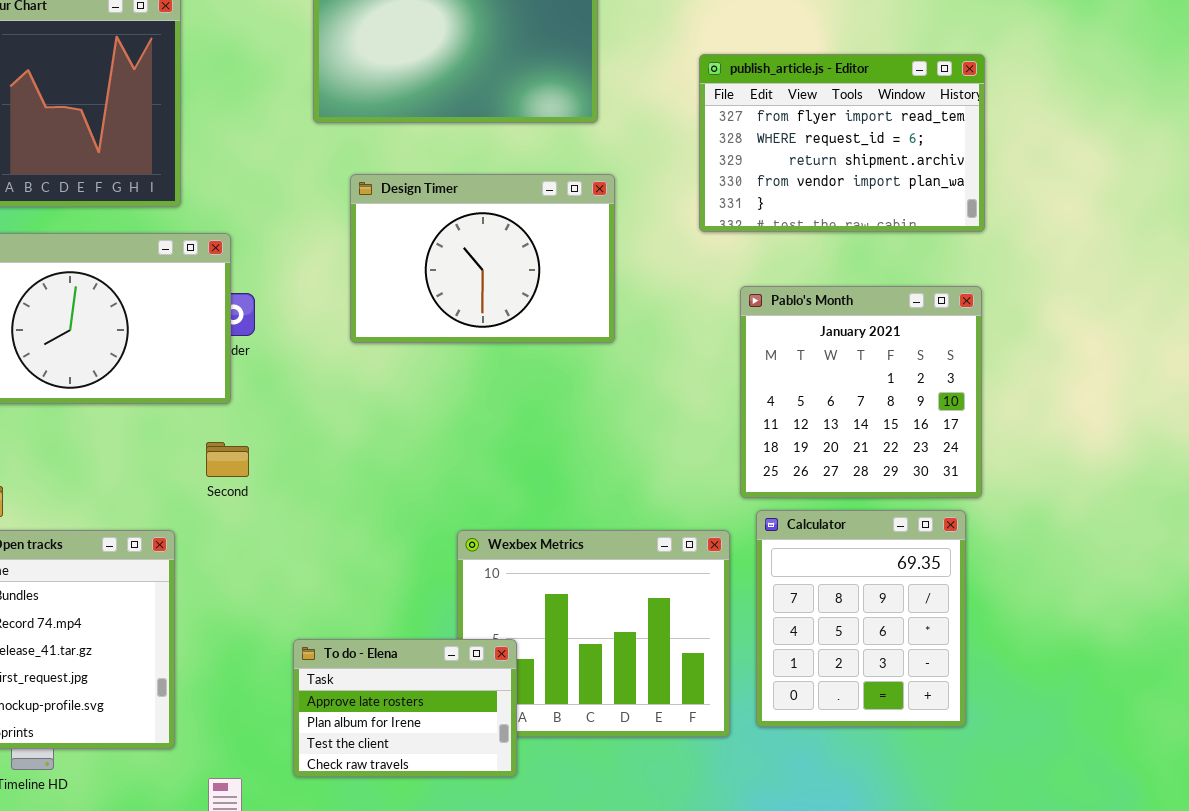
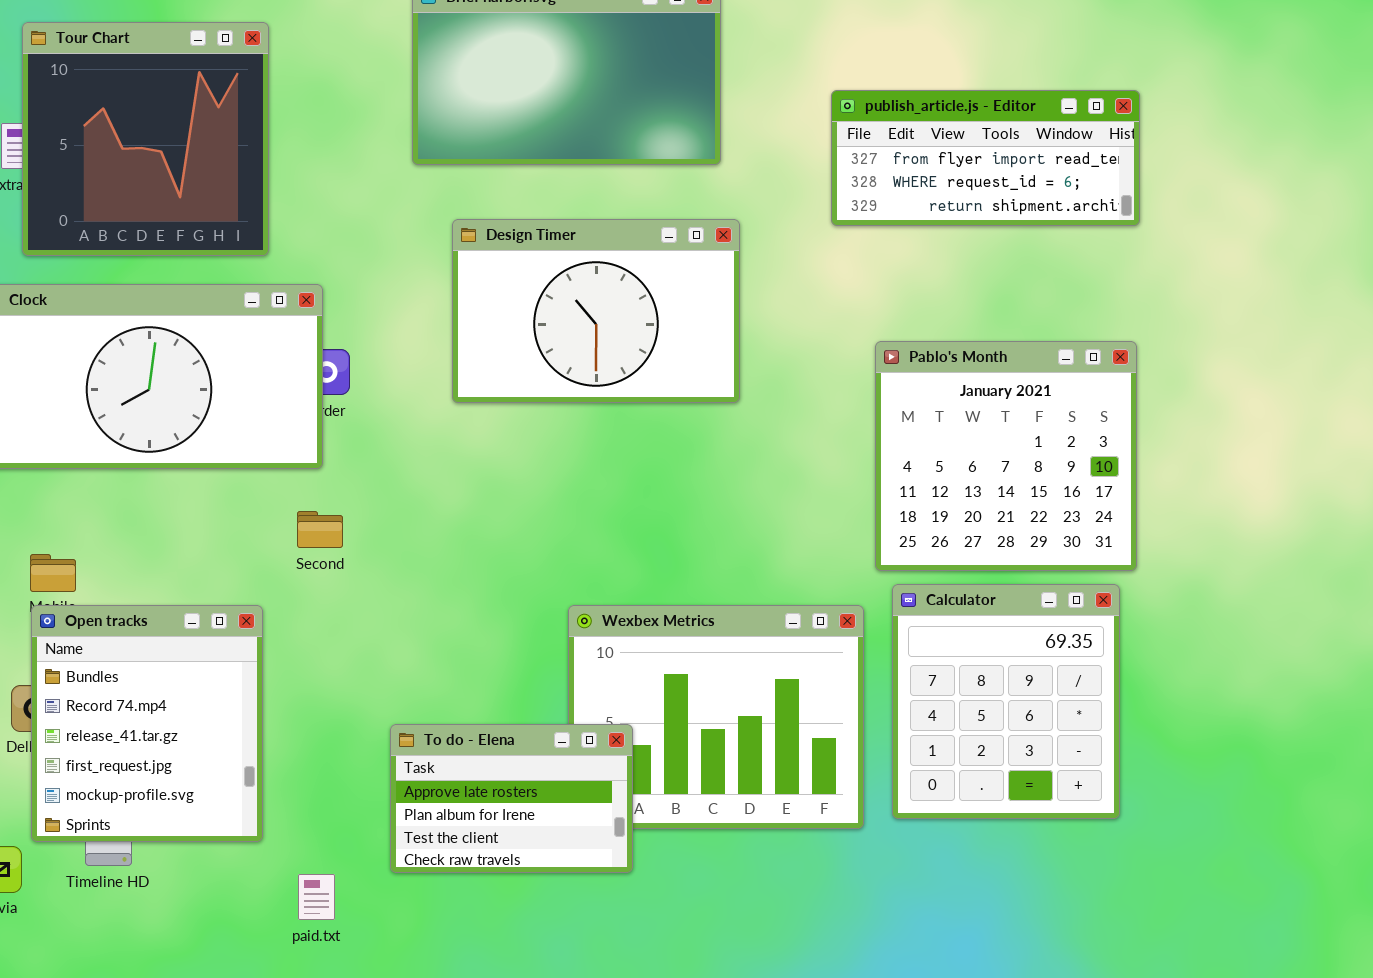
publish_article.js - Editor: [699,54,985,232] -> [831,90,1140,226], resized

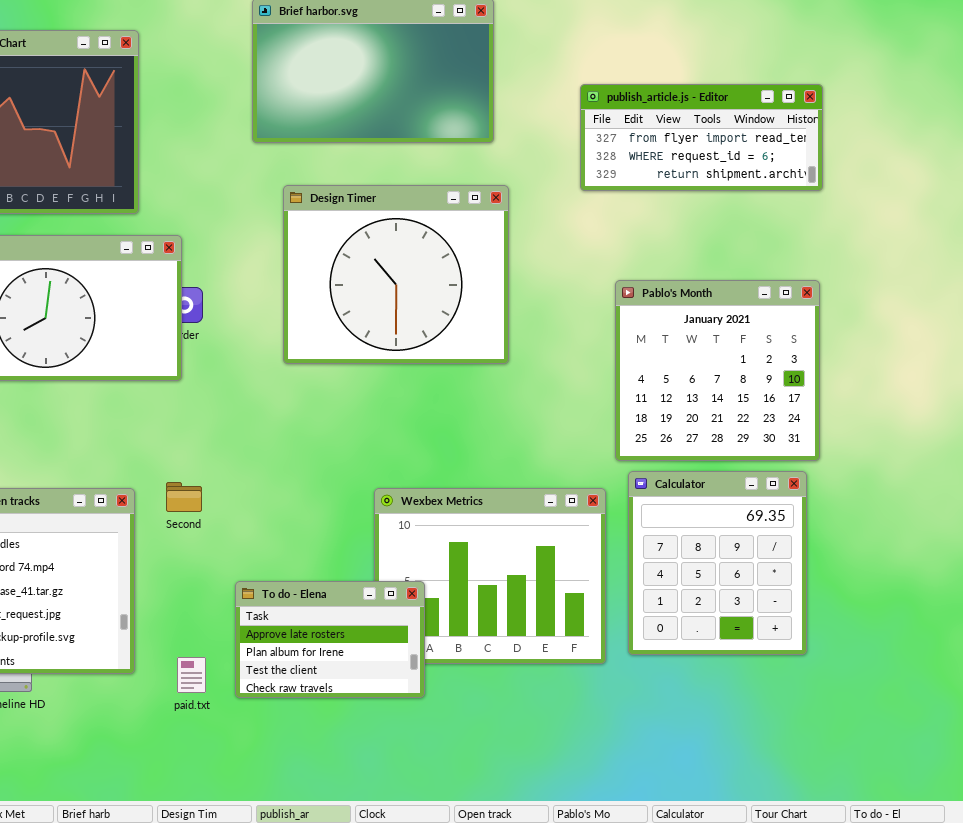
Design Timer: [452,219,740,403] -> [283,185,509,364], resized
Second: [297,511,343,548] -> [166,482,202,512], moved
paid.txt: [298,874,335,920] -> [177,657,206,693], moved

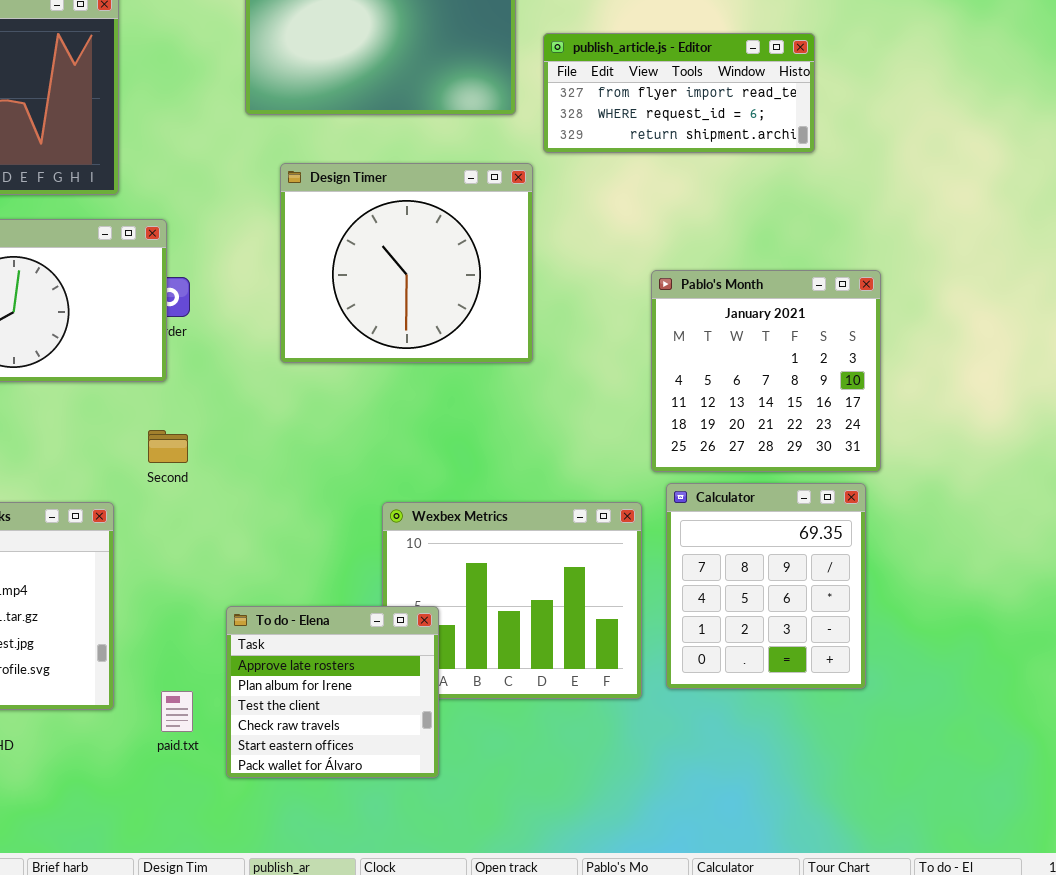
publish_article.js - Editor: [580,84,823,191] -> [543,33,815,153], moved
Second: [166,482,202,512] -> [148,430,188,463], moved
To do - Elena: [235,581,425,698] -> [226,606,439,778], resized

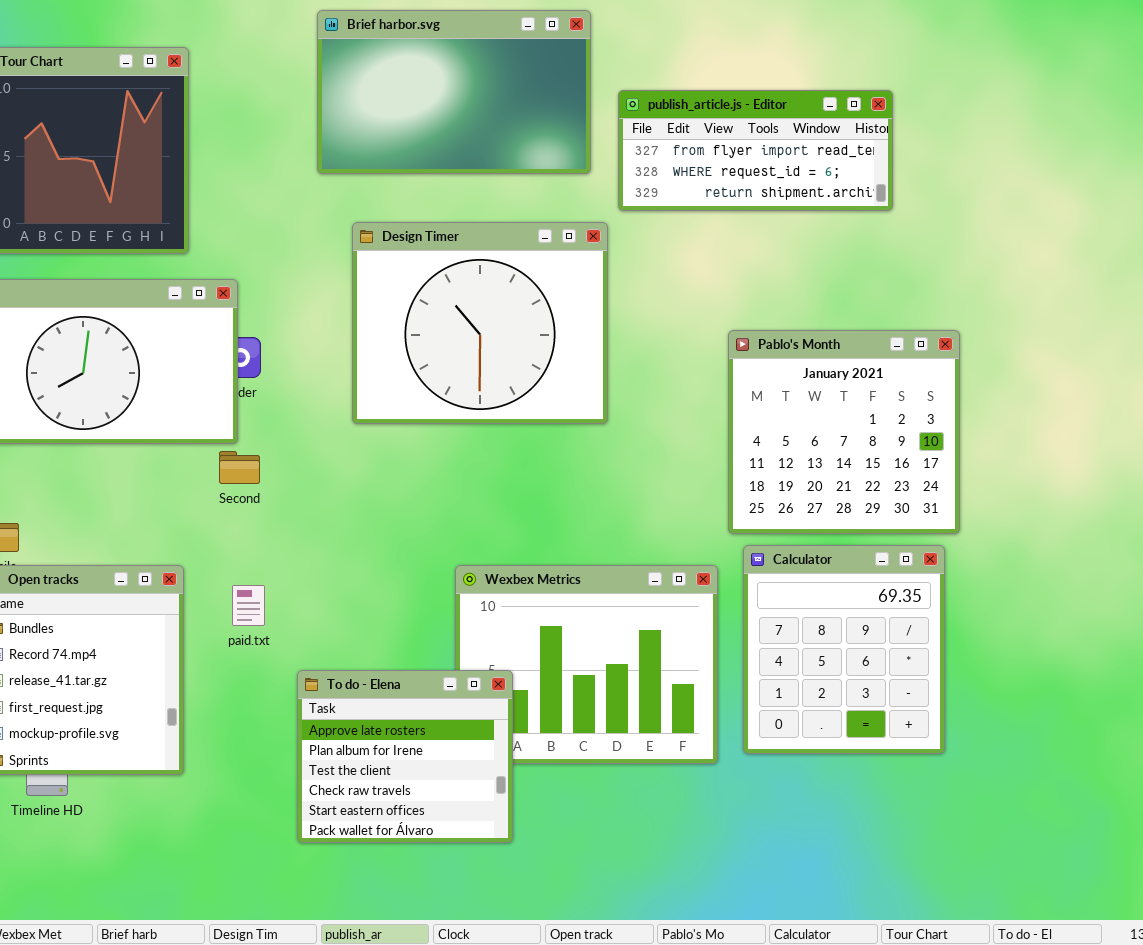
Second: [148,430,188,463] -> [219,451,260,484], moved
paid.txt: [161,691,193,732] -> [232,585,265,626], moved

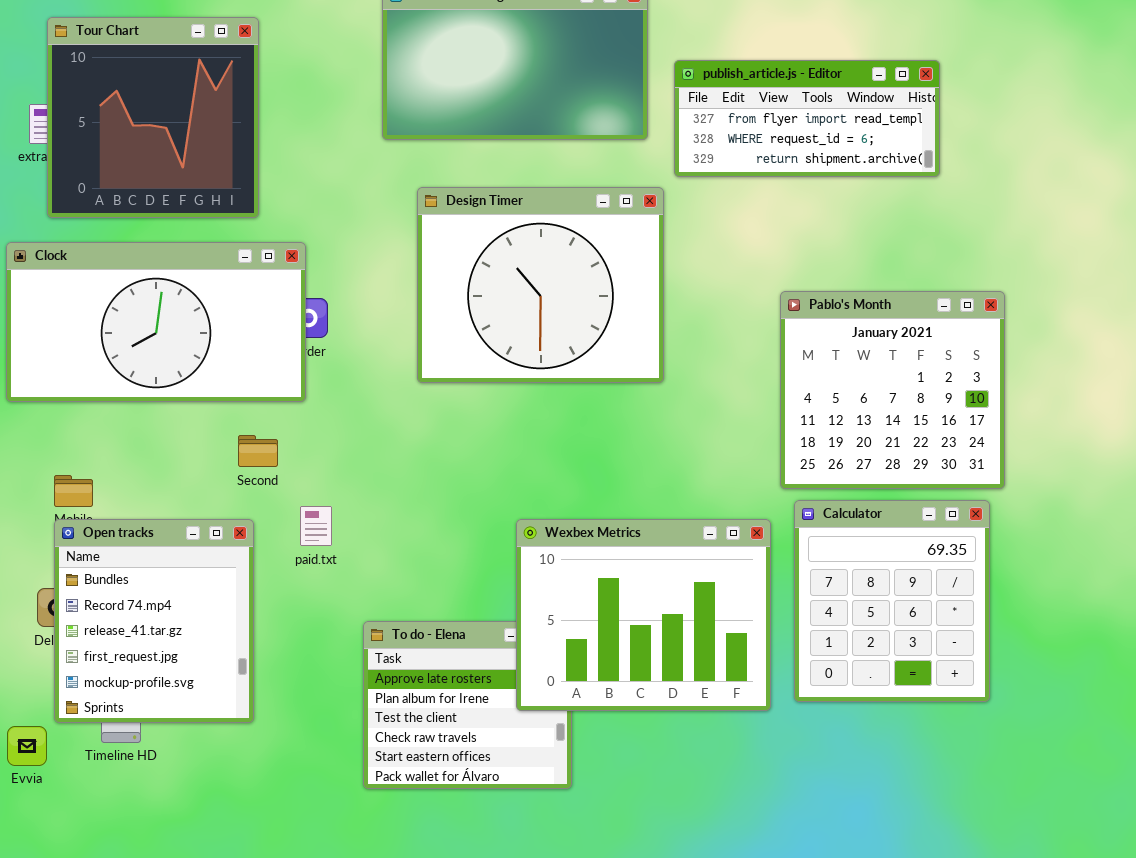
Second: [219,451,260,484] -> [238,435,278,467], moved
Wexbex Metrics: [455,565,718,764] -> [516,519,771,711], raised
paid.txt: [232,585,265,626] -> [300,506,332,546], moved

